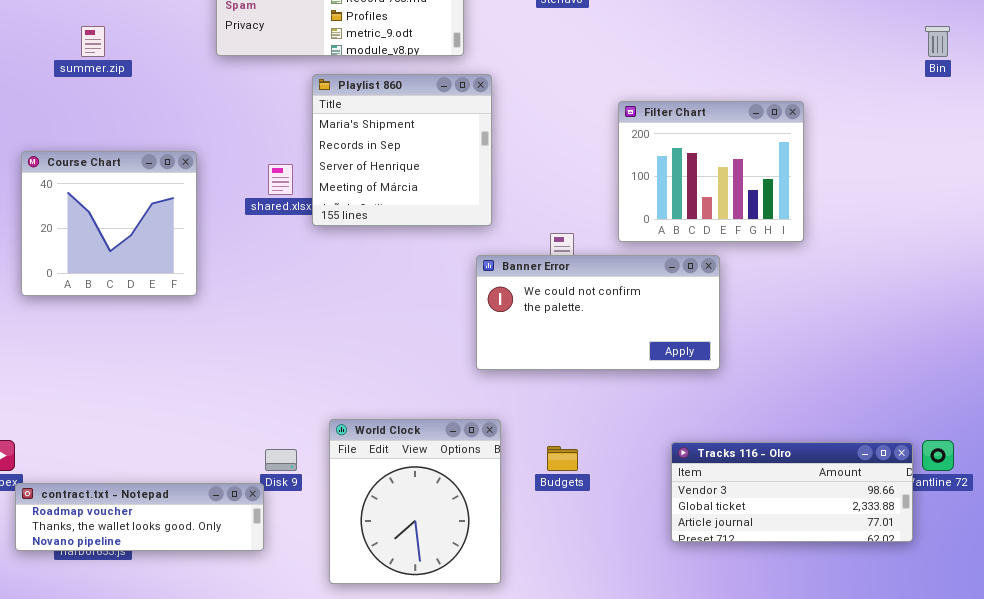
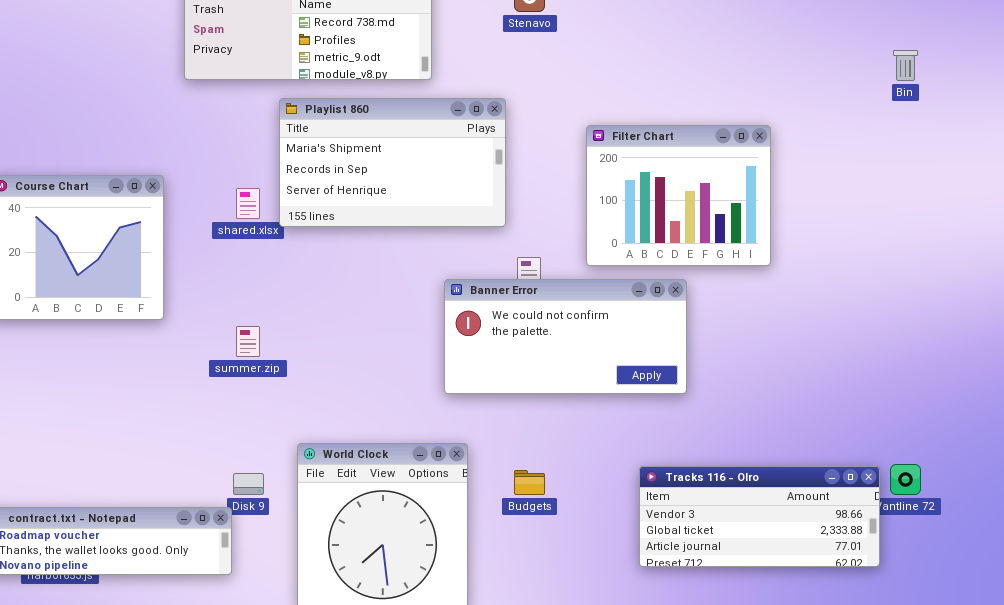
summer.zip: [81,26,105,57] -> [236,326,260,357], moved
Playlist 860: [312,74,492,226] -> [279,98,506,227], resized

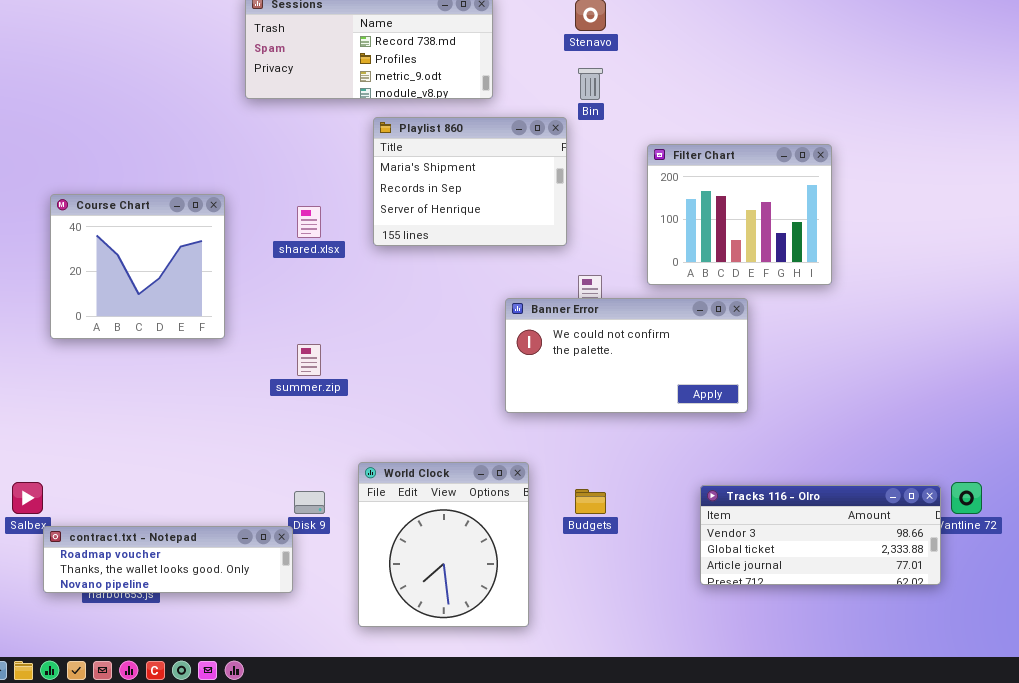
Bin: [893,50,918,81] -> [578,68,603,100], moved
Playlist 860: [279,98,506,227] -> [373,117,567,246], resized

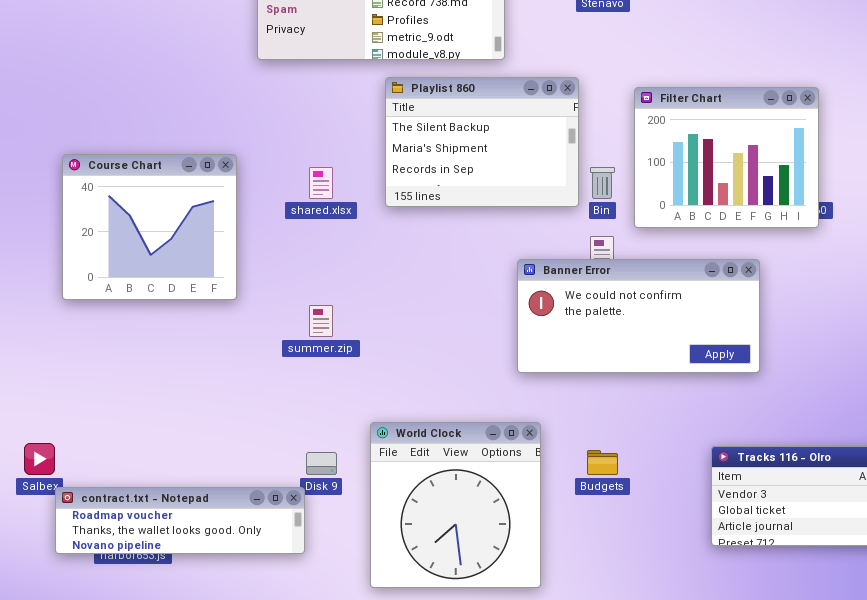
Bin: [578,68,603,100] -> [590,167,615,199], moved
Playlist 860: [373,117,567,246] -> [385,77,579,207], scrolled up 1 row
Filter Chart: [647,144,832,285] -> [634,87,819,228], moved

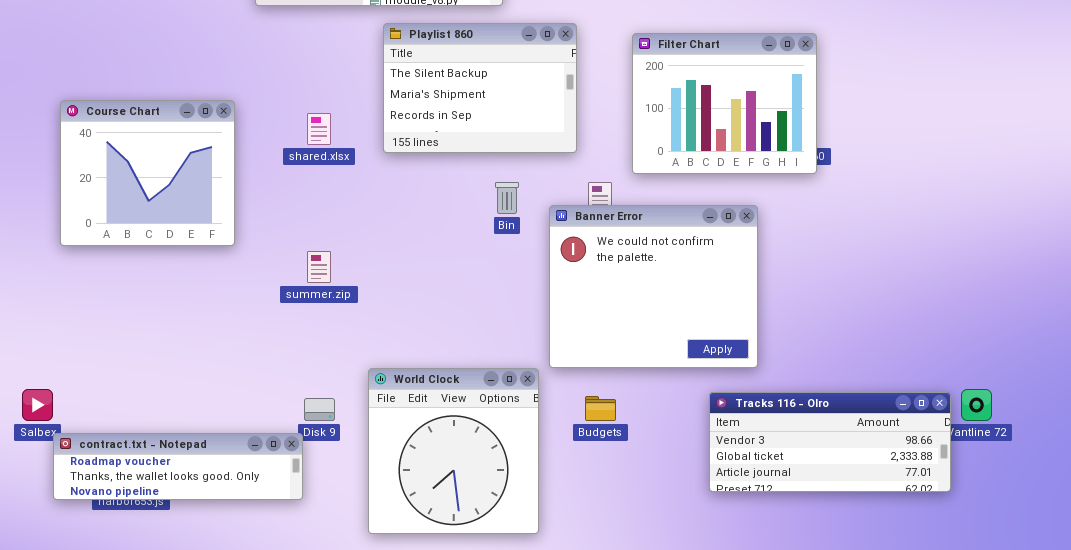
Bin: [590,167,615,199] -> [495,182,519,214], moved
Banner Error: [517,259,760,373] -> [549,205,758,368], resized

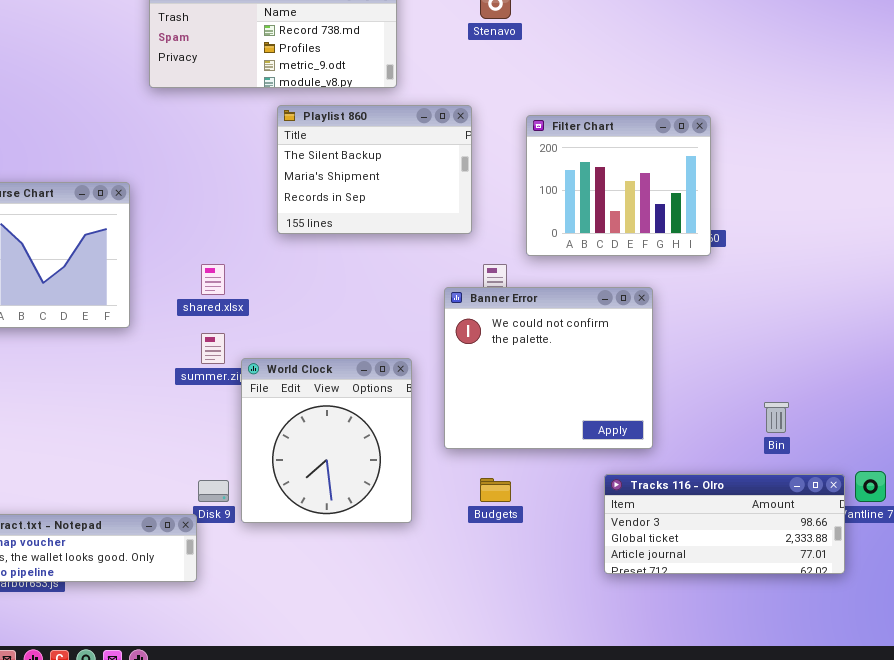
shared.xlsx: [307,113,331,145] -> [201,264,225,295], moved
Bin: [495,182,519,214] -> [764,402,789,433], moved
World Clock: [368,368,539,534] -> [241,358,412,523], moved

